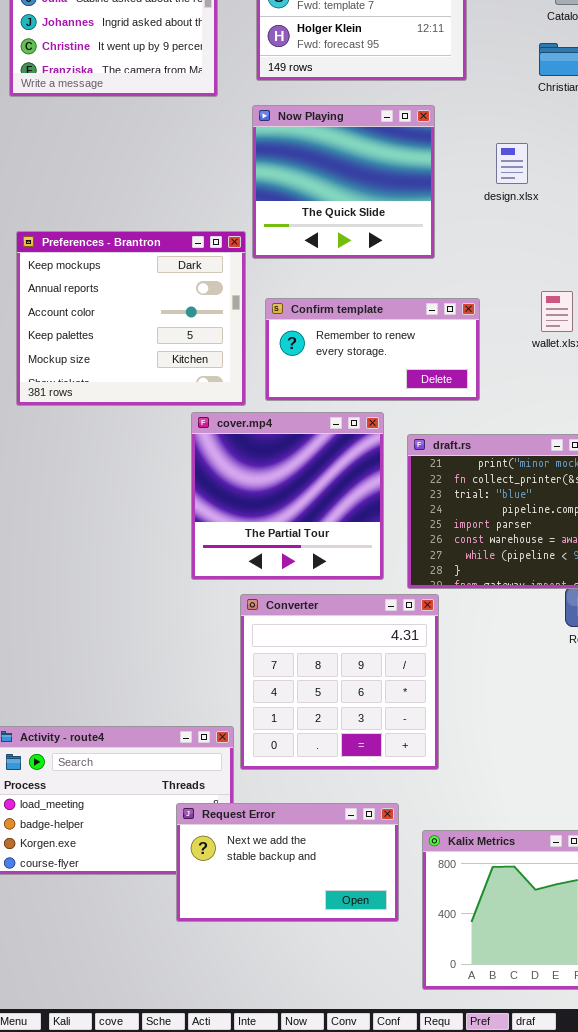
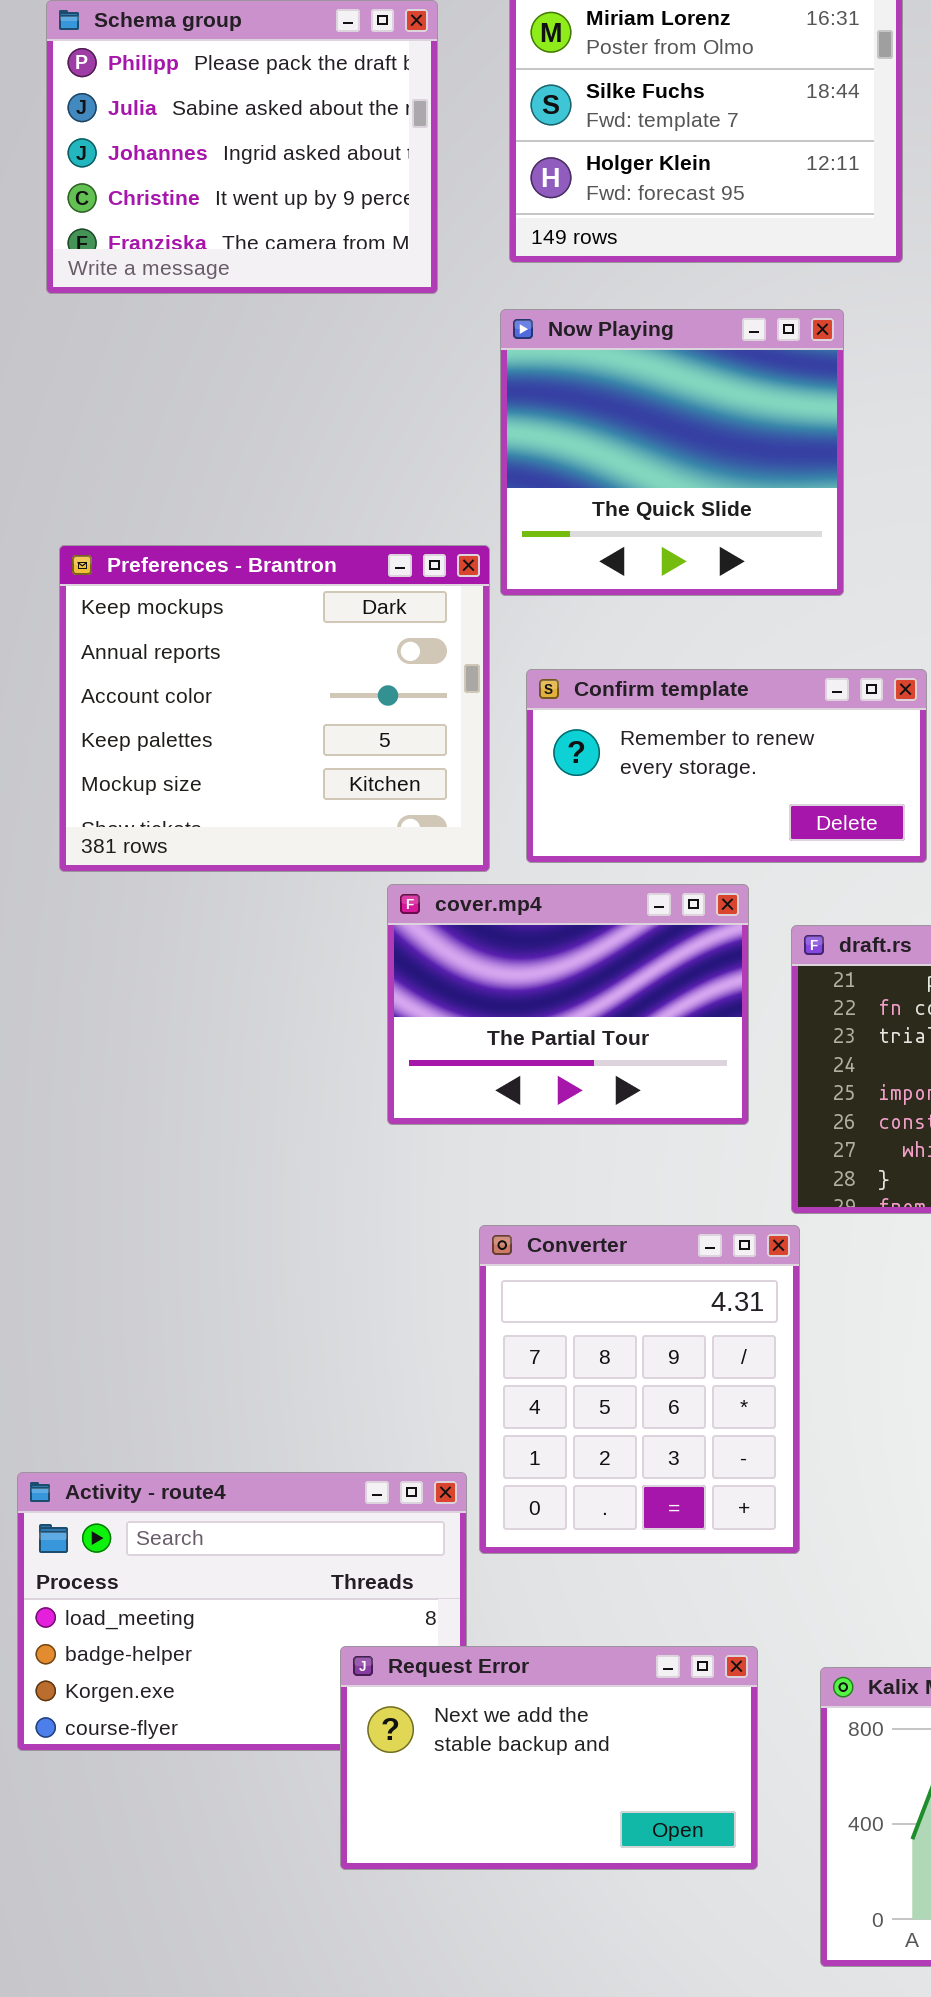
cover.mp4: [191,412,384,580] -> [387,884,749,1125], resized
Converter: [240,594,439,770] -> [479,1225,800,1554], resized
Request Error: [176,803,399,922] -> [340,1646,758,1870], moved

